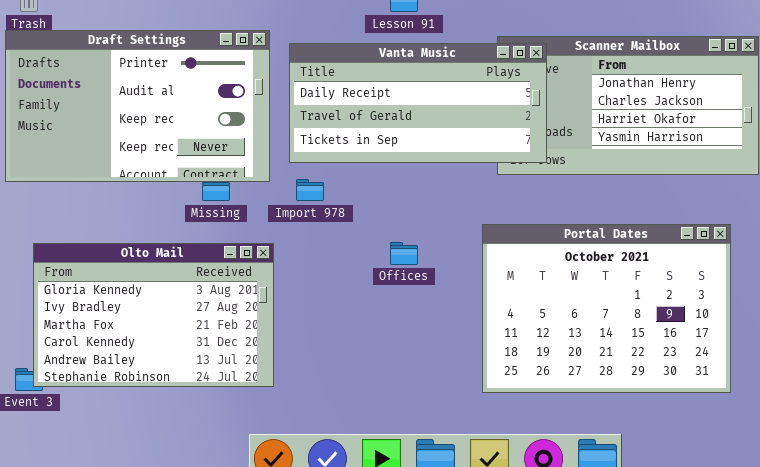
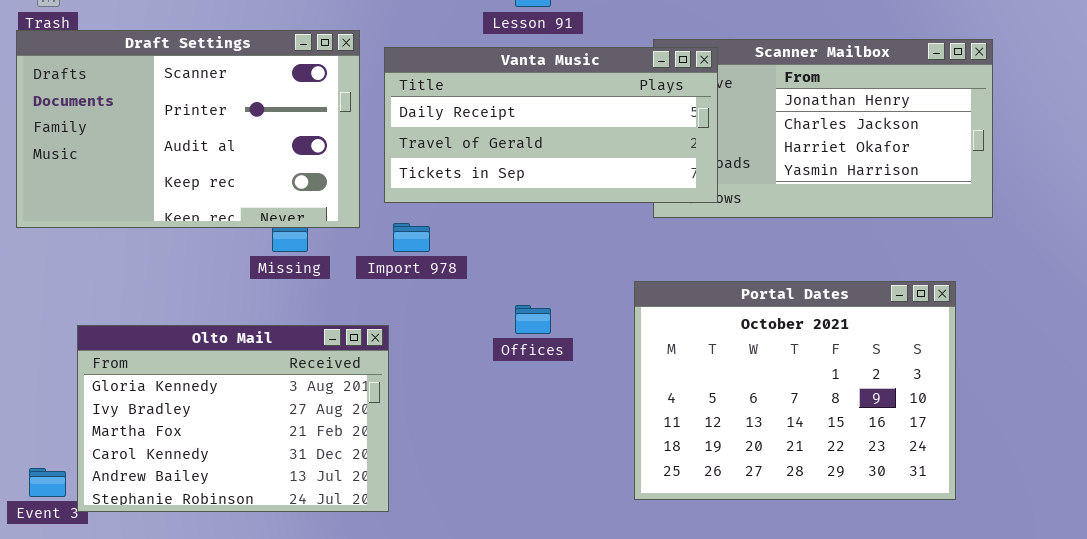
Draft Settings: [5,30,270,182] -> [16,30,360,228], scrolled up 1 row
Olto Mail: [33,243,274,387] -> [77,325,389,512], moved

